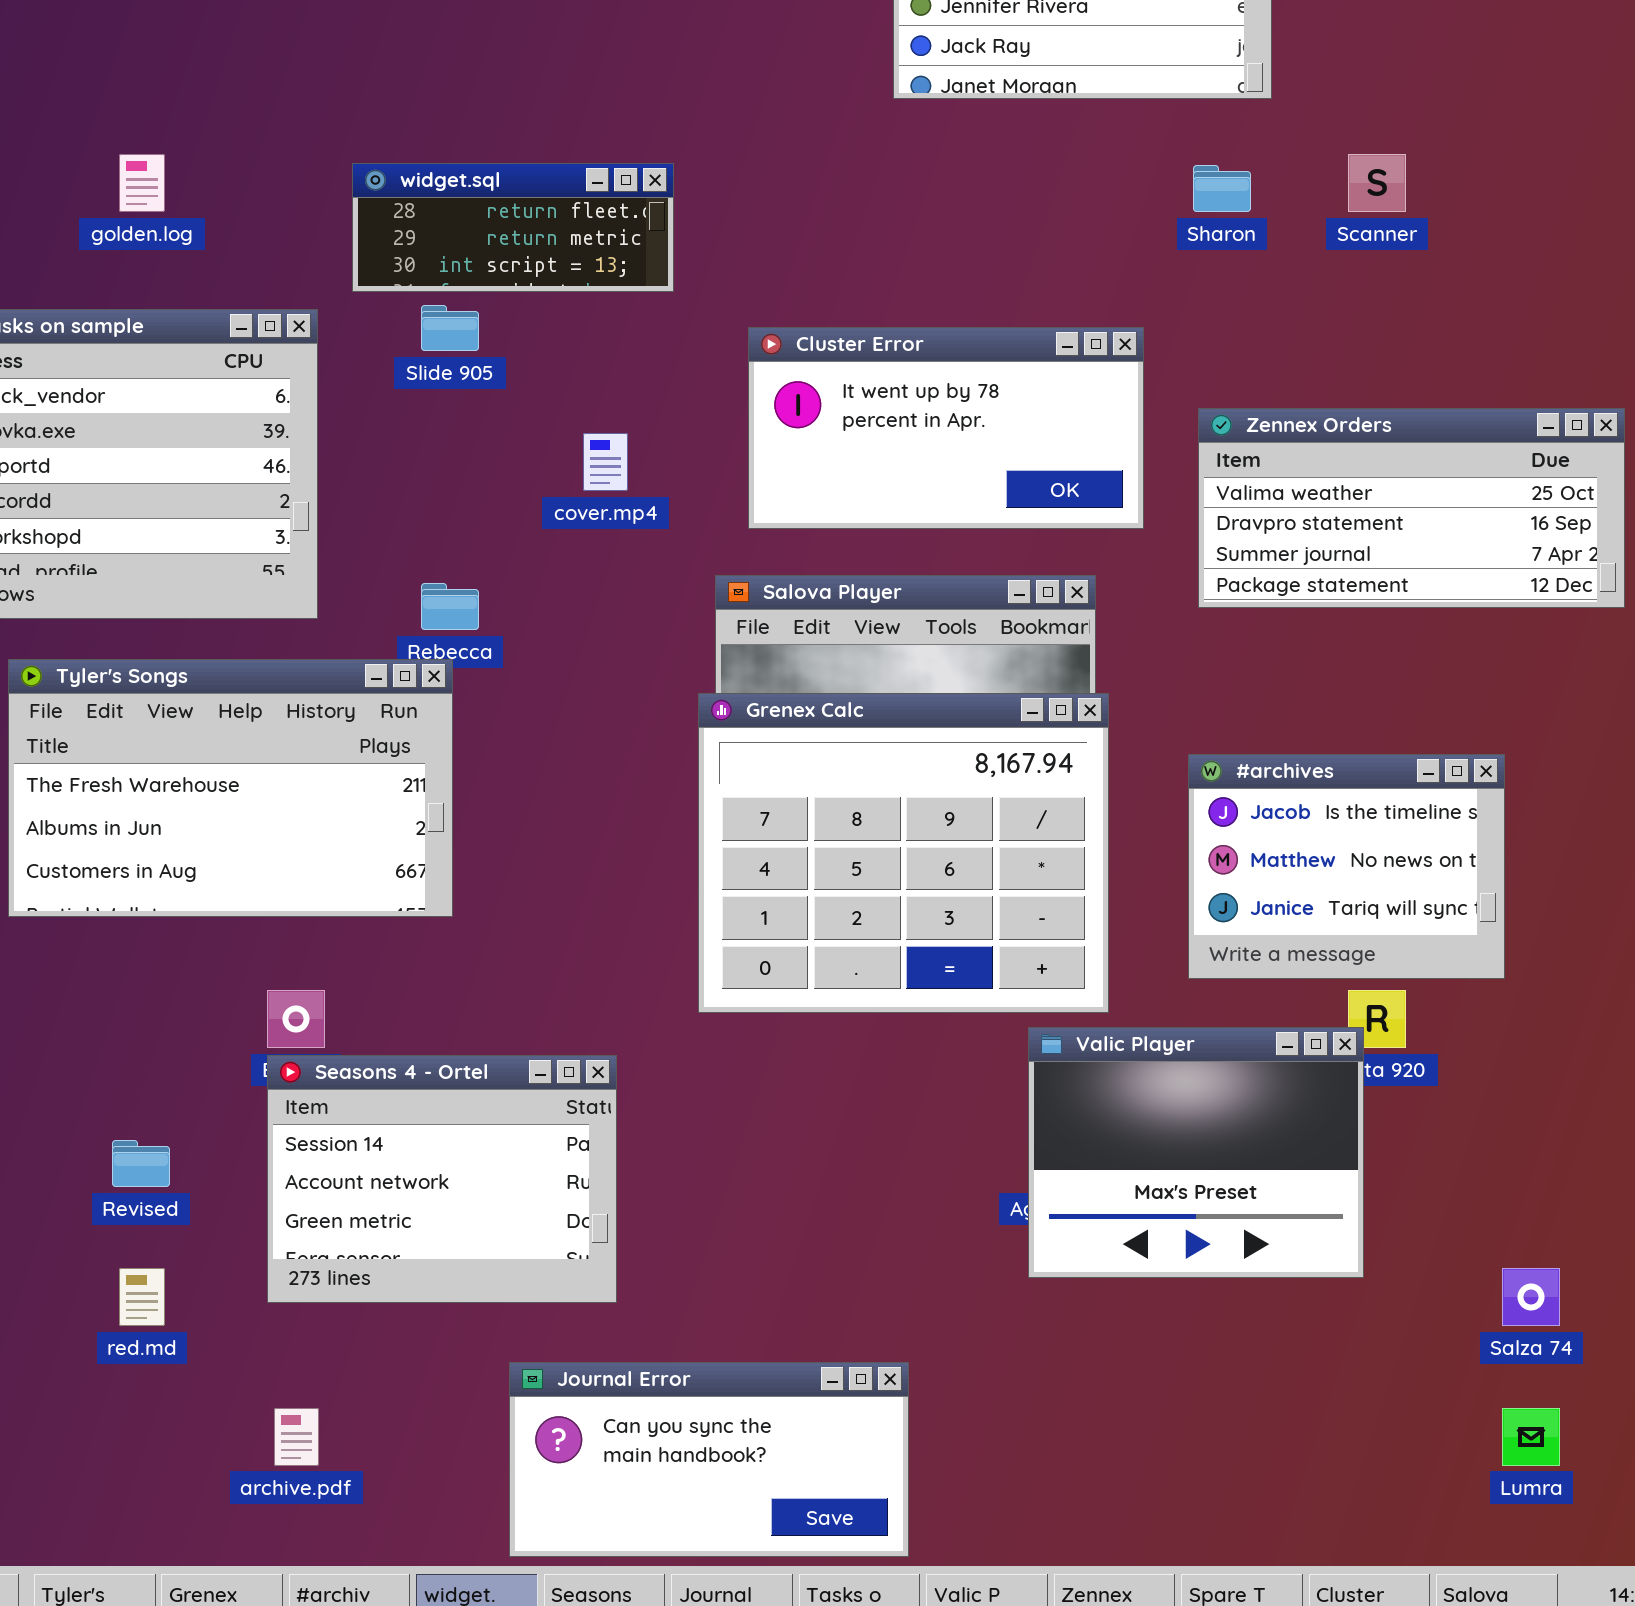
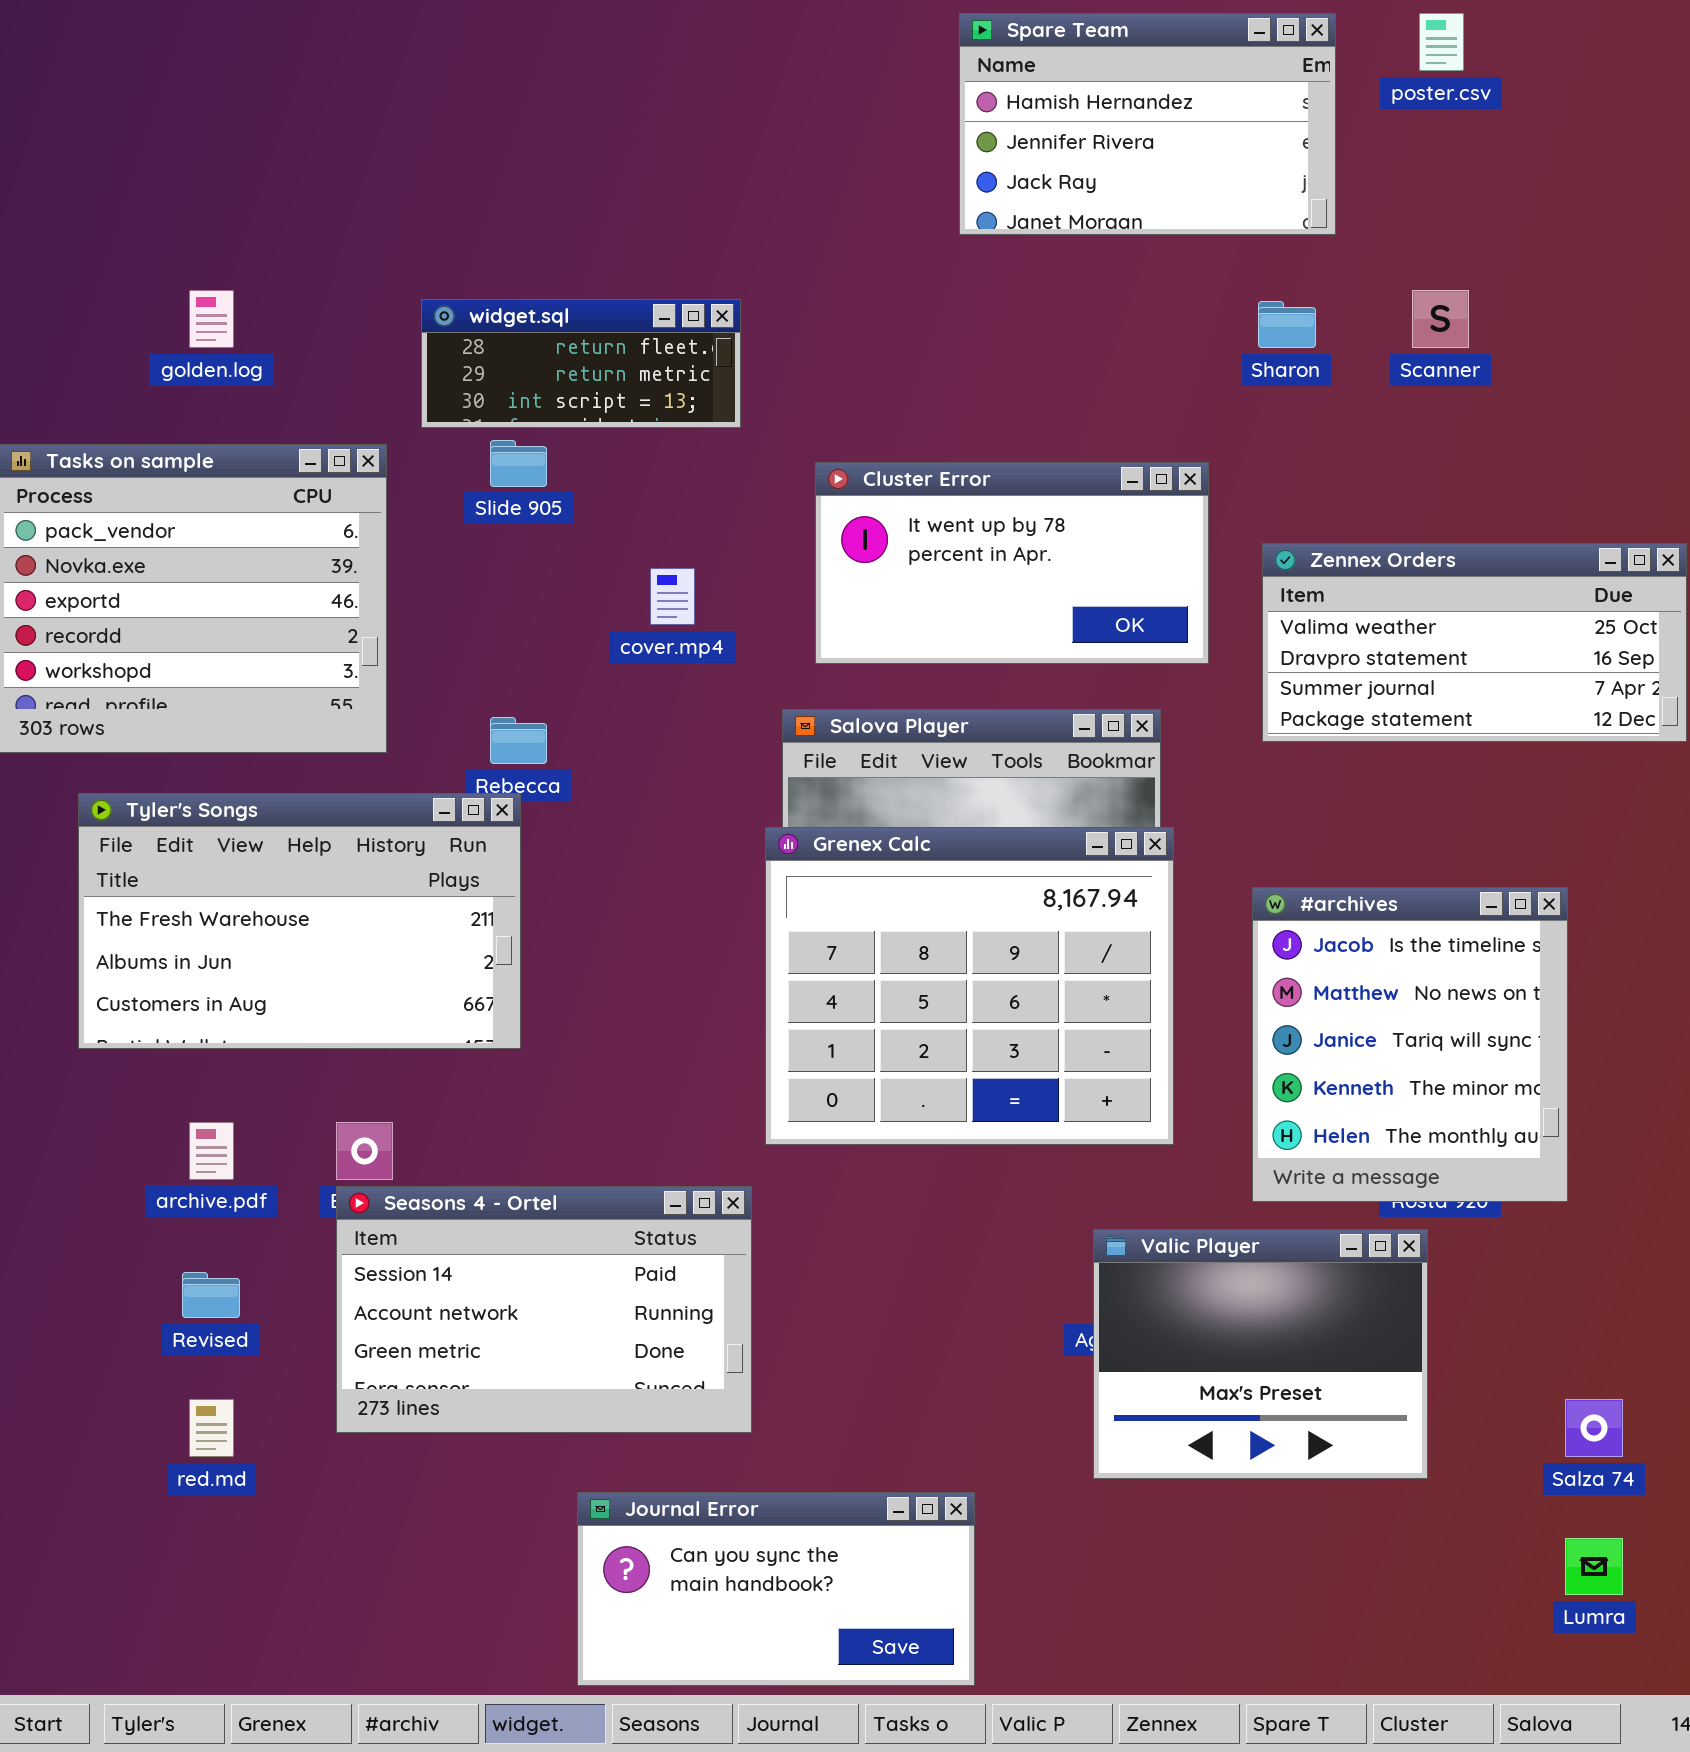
#archives: [1188,754,1505,979] -> [1252,887,1568,1202], resized
Valic Player: [1028,1027,1364,1278] -> [1093,1229,1428,1479], moved
Seasons 4 - Ortel: [267,1055,617,1303] -> [336,1186,752,1433], resized
archive.pdf: [274,1408,319,1466] -> [189,1122,234,1180], moved

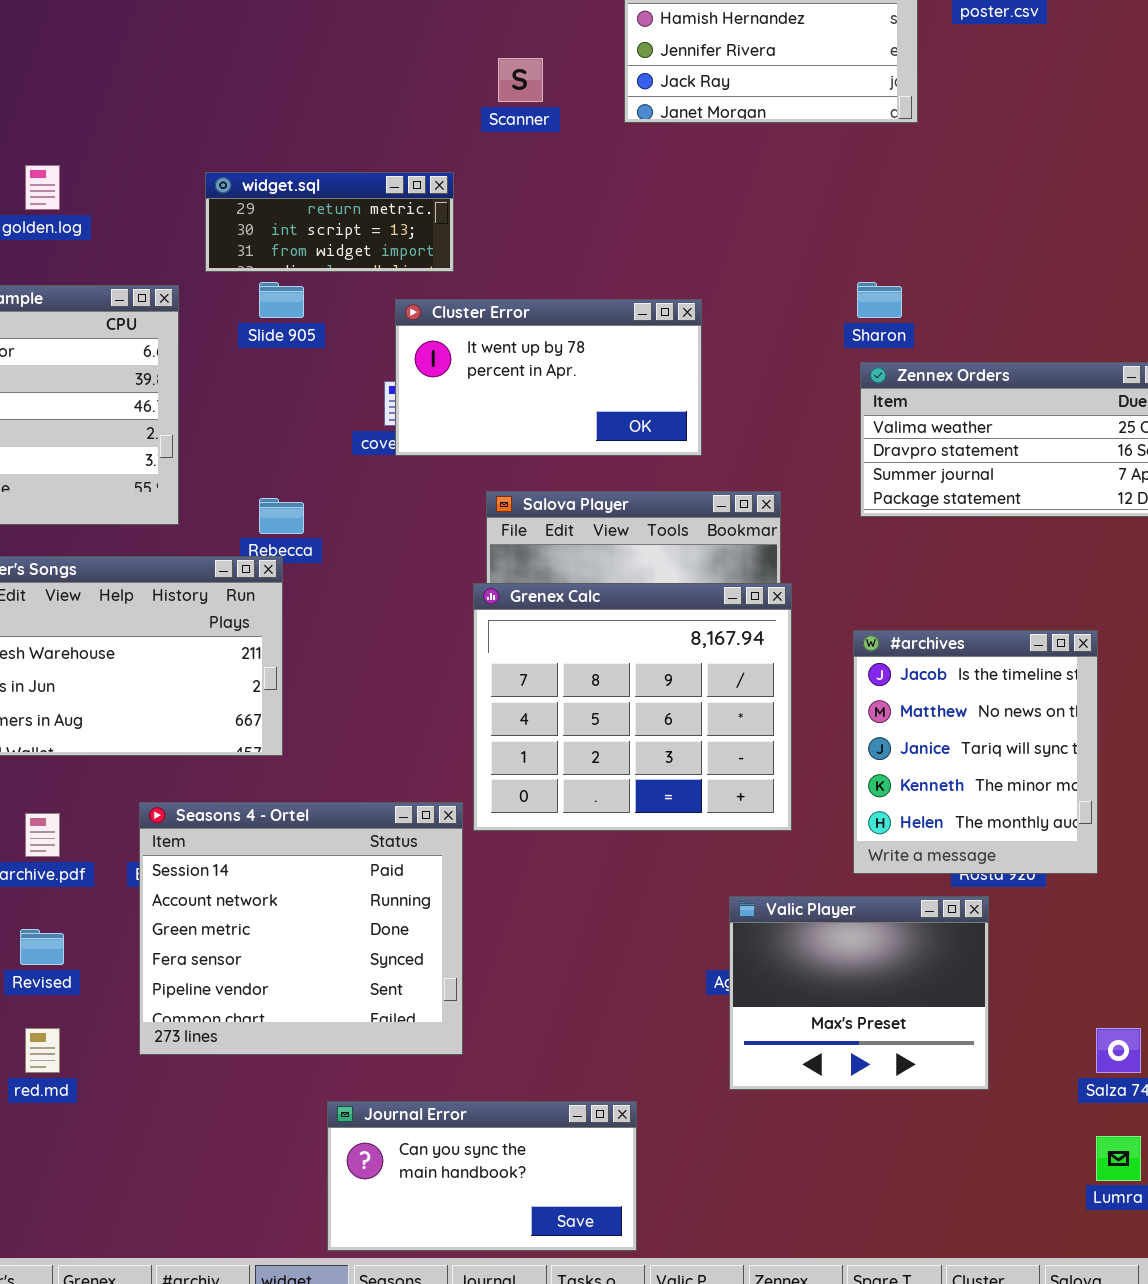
Scanner: [1412,290,1469,348] -> [498,58,543,102], moved
widget.sql: [421,299,741,428] -> [205,172,454,272], scrolled down 1 row
Sharon: [1258,301,1316,348] -> [857,282,902,318], moved
Cluster Error: [815,462,1209,664] -> [395,299,702,456], moved
Seasons 4 - Ortel: [336,1186,752,1433] -> [139,802,463,1055], resized

